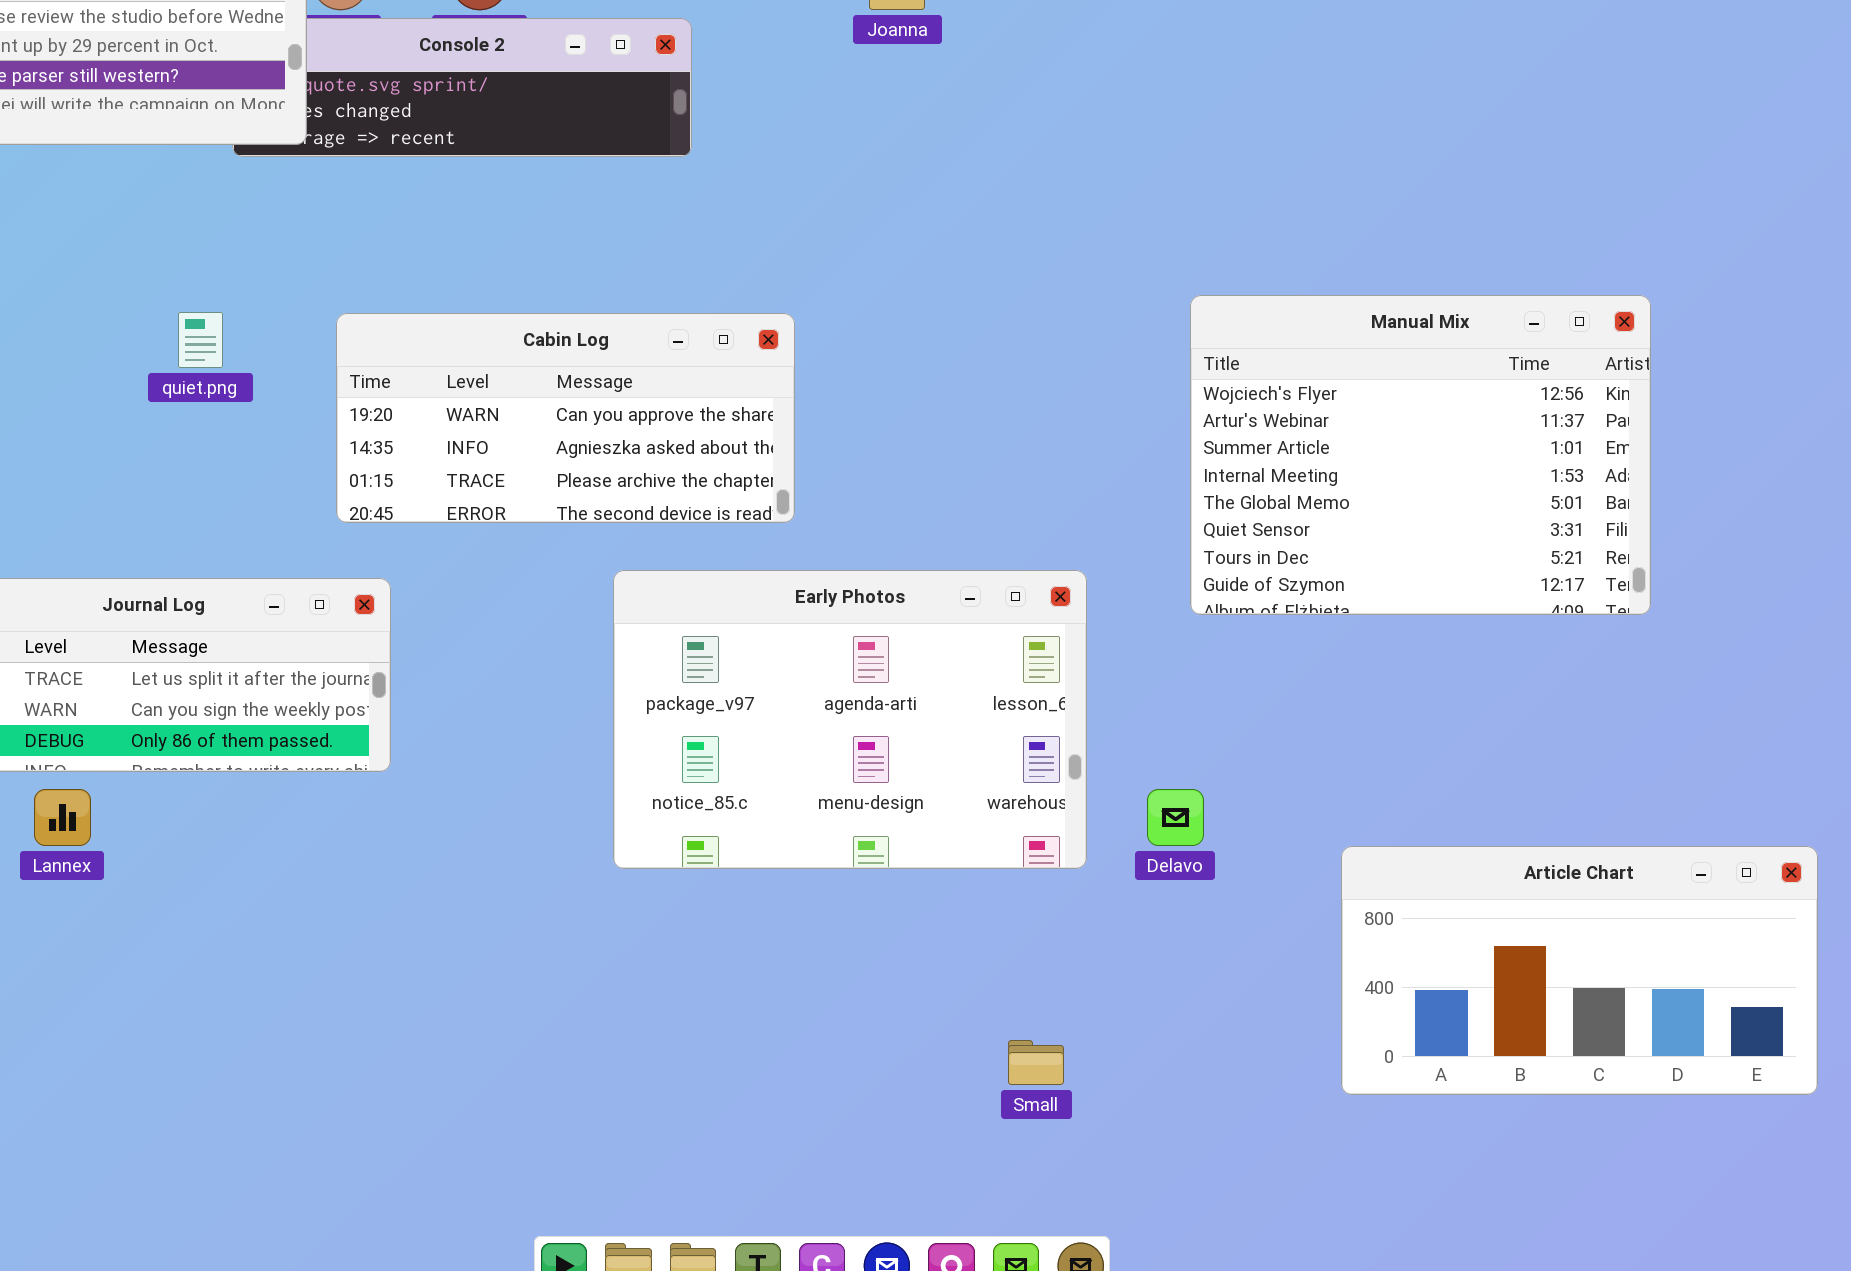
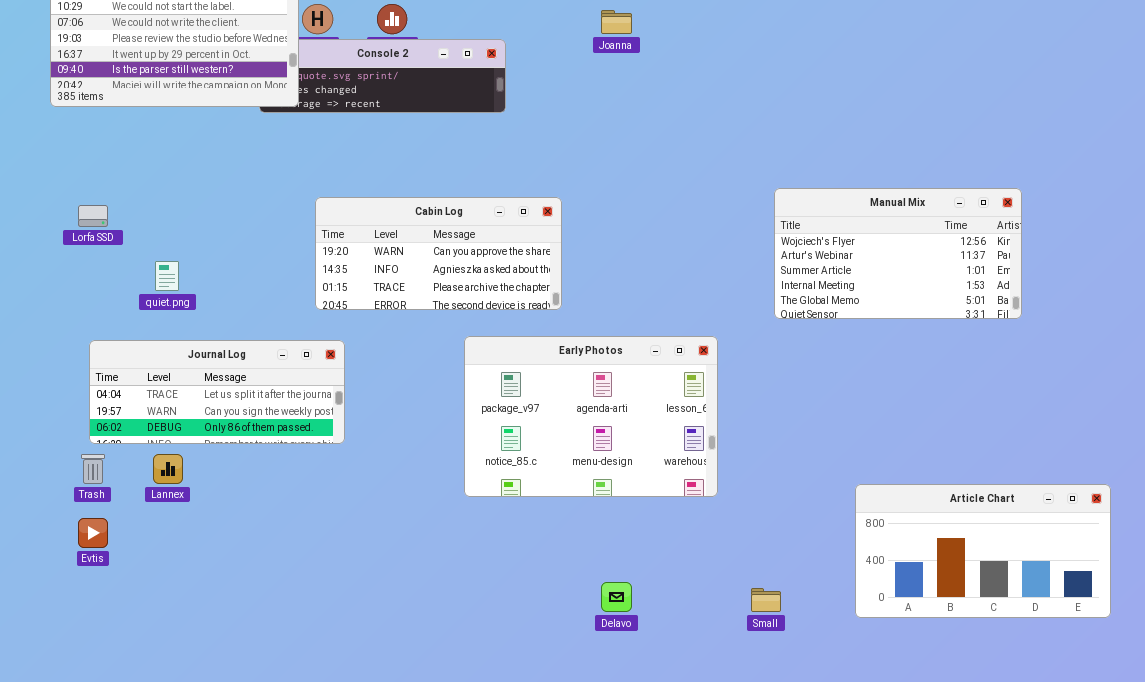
Manual Mix: [1190,295,1651,615] -> [774,188,1022,319], resized
quiet.png: [178,312,223,368] -> [155,261,179,291], moved
Delavo: [1147,789,1204,846] -> [601,582,632,612], moved
Small: [1008,1040,1064,1085] -> [751,588,781,612], moved

